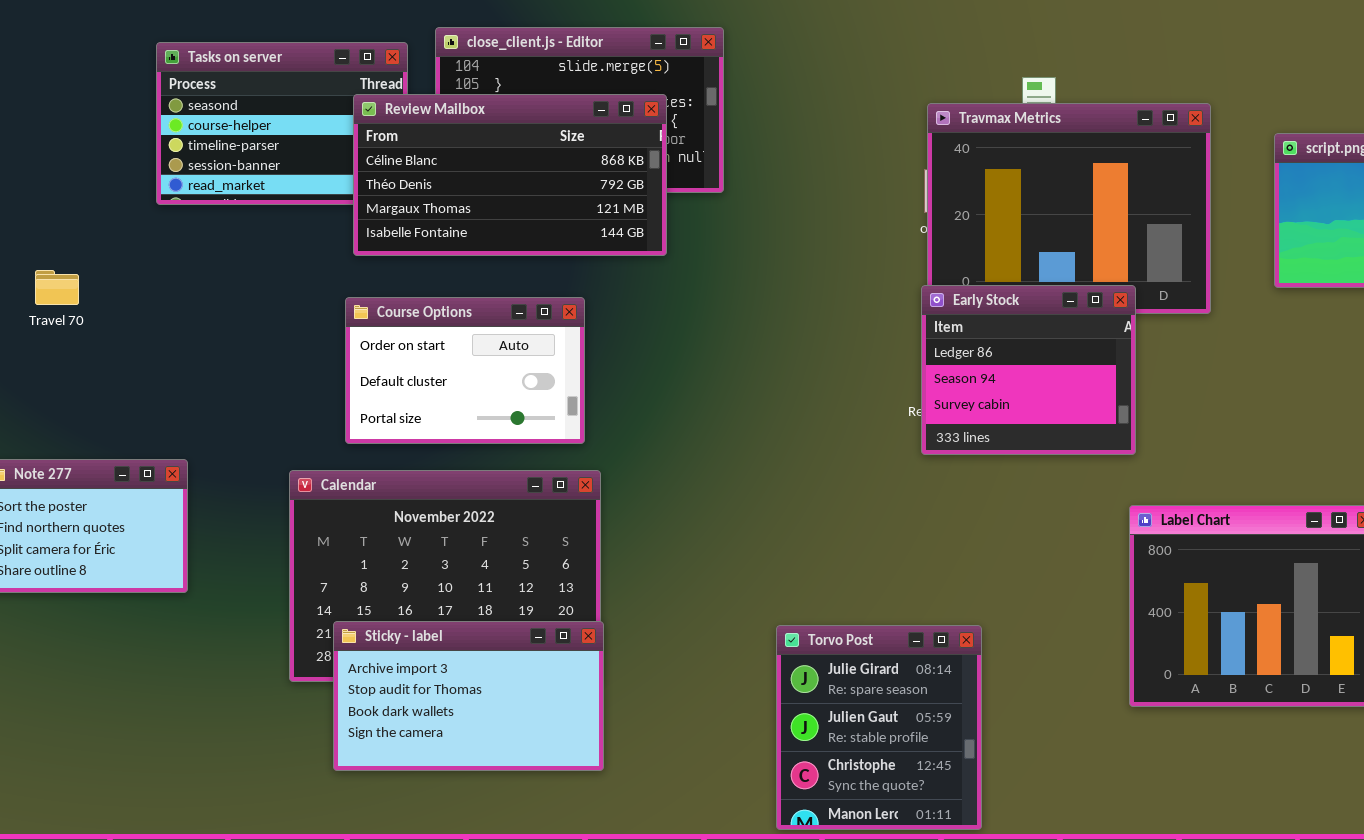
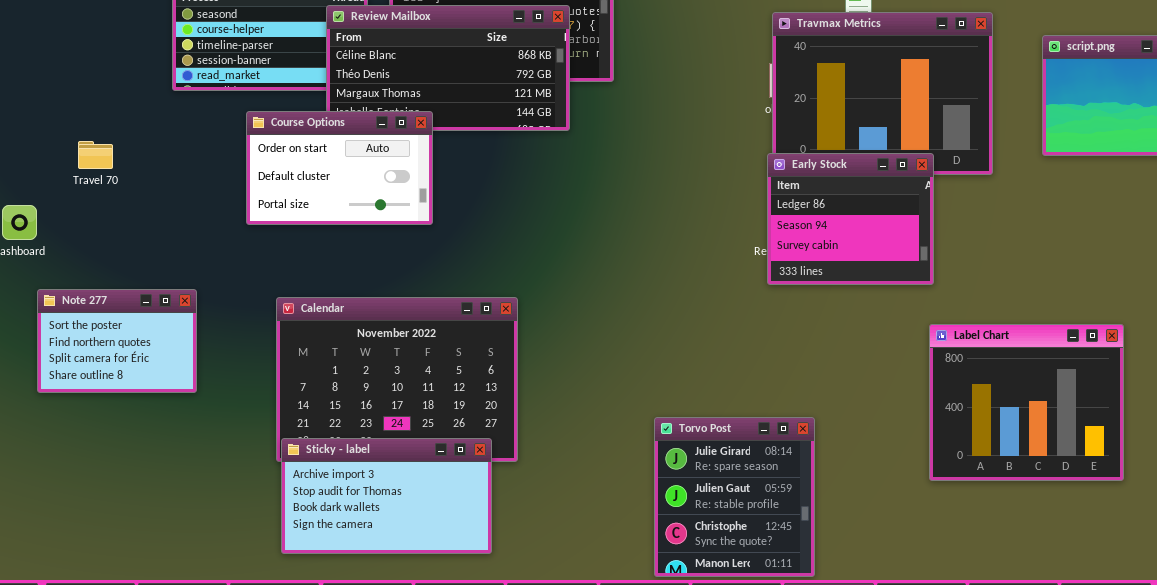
Course Options: [345,297,585,444] -> [246,111,433,225], moved
Sticky - label: [333,621,604,771] -> [281,438,492,554], moved

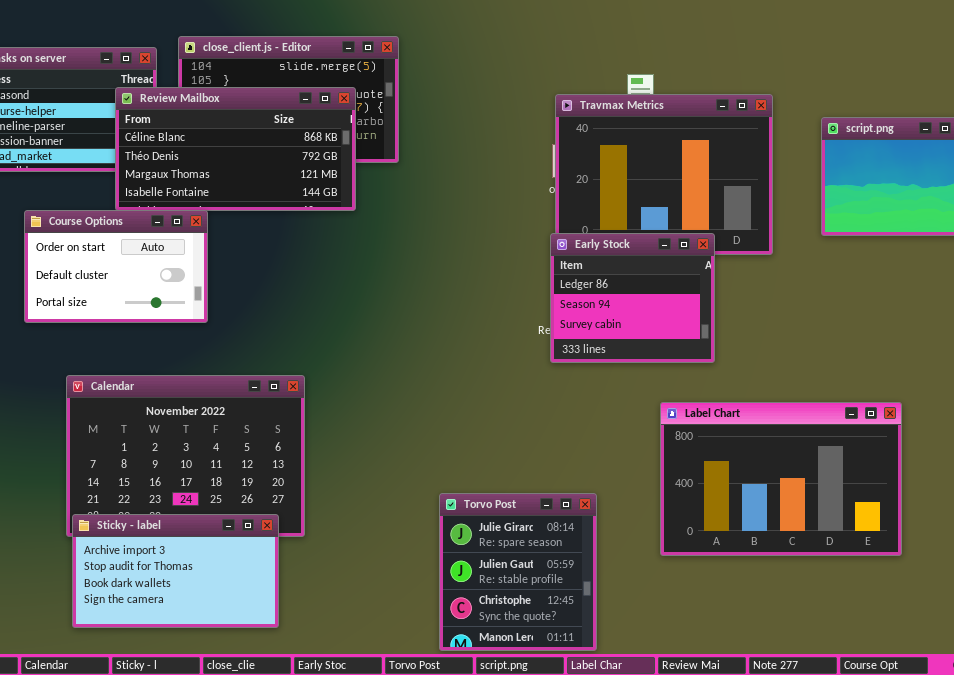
Course Options: [246,111,433,225] -> [24,210,208,323], moved
Label Chart: [929,324,1124,481] -> [660,402,902,556], resized

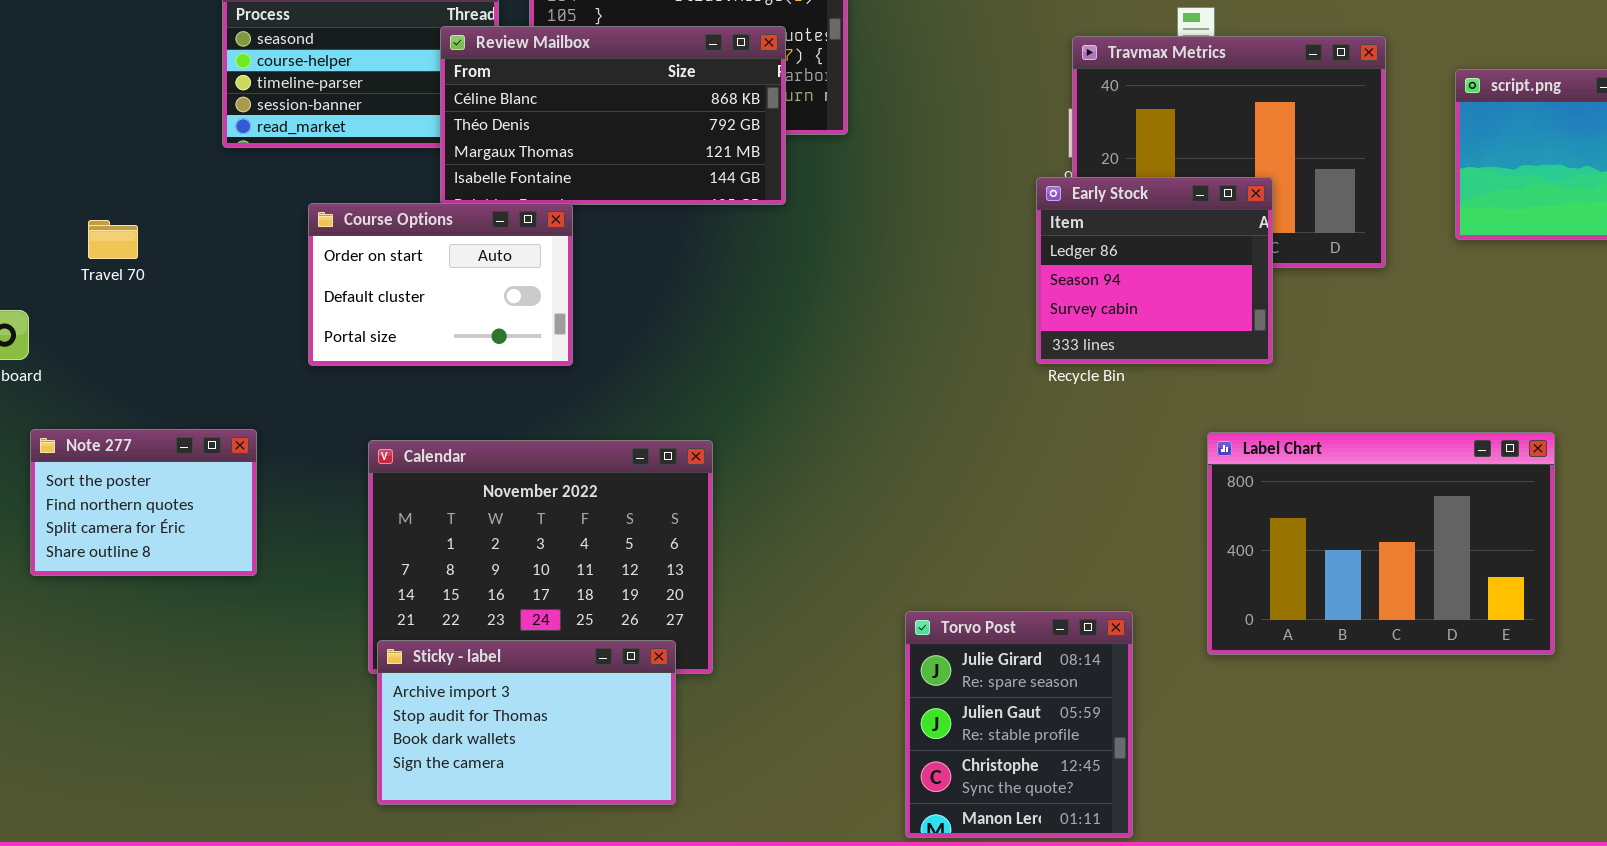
Early Stock: [550,233,715,363] -> [1036,177,1273,364], moved
Label Chart: [660,402,902,556] -> [1207,432,1555,655], moved

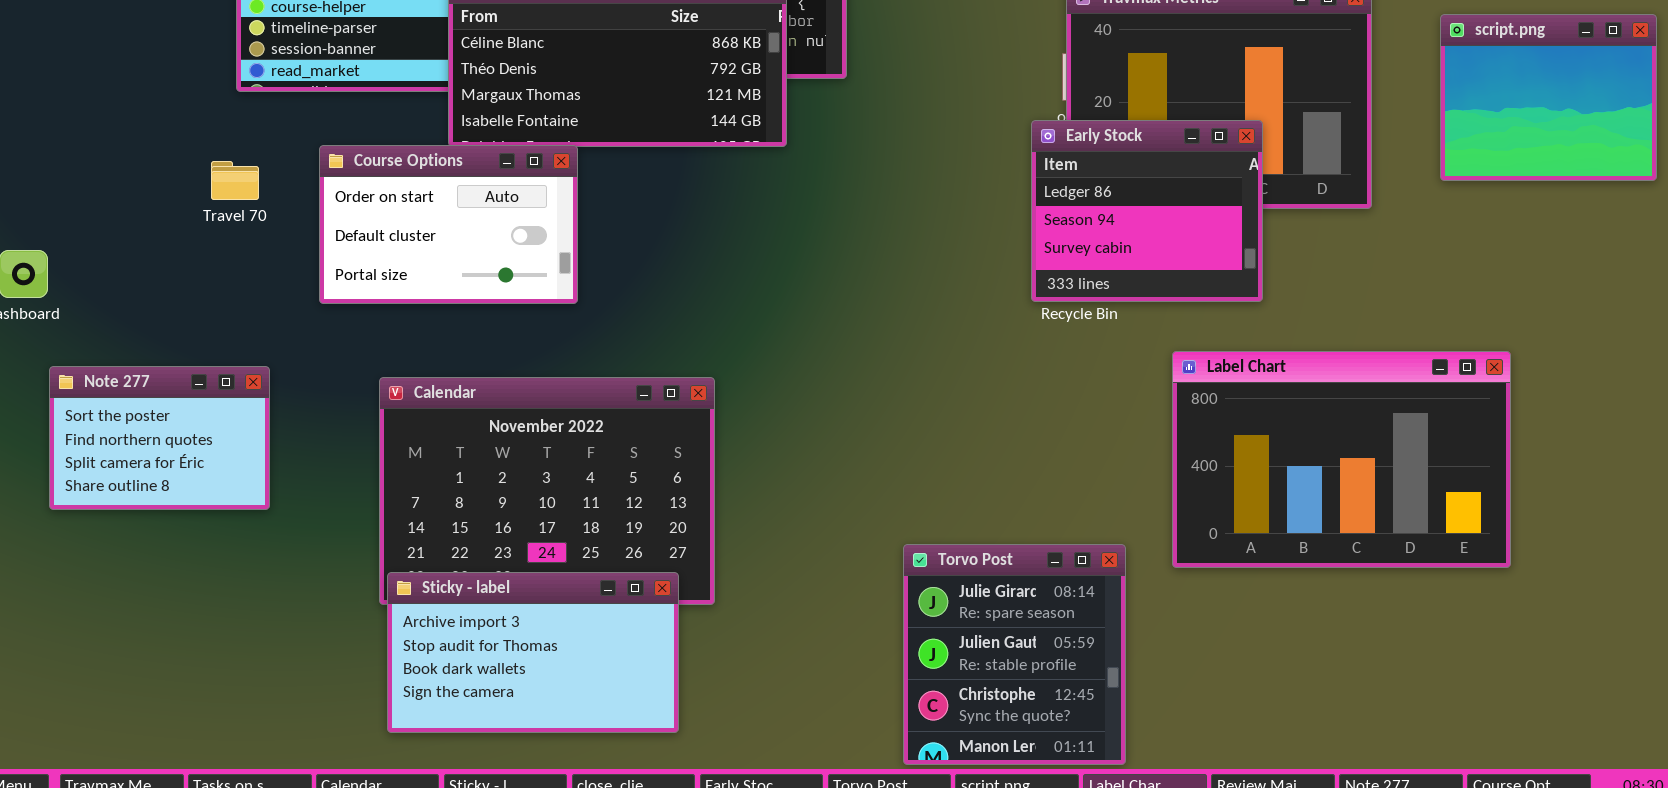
Travel 70: [88,220,138,259] -> [211,161,259,200], moved
Label Chart: [1207,432,1555,655] -> [1172,351,1511,568], moved

